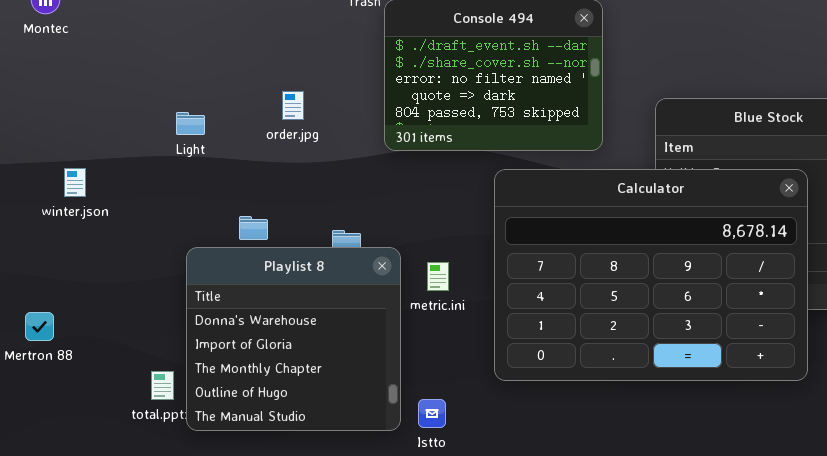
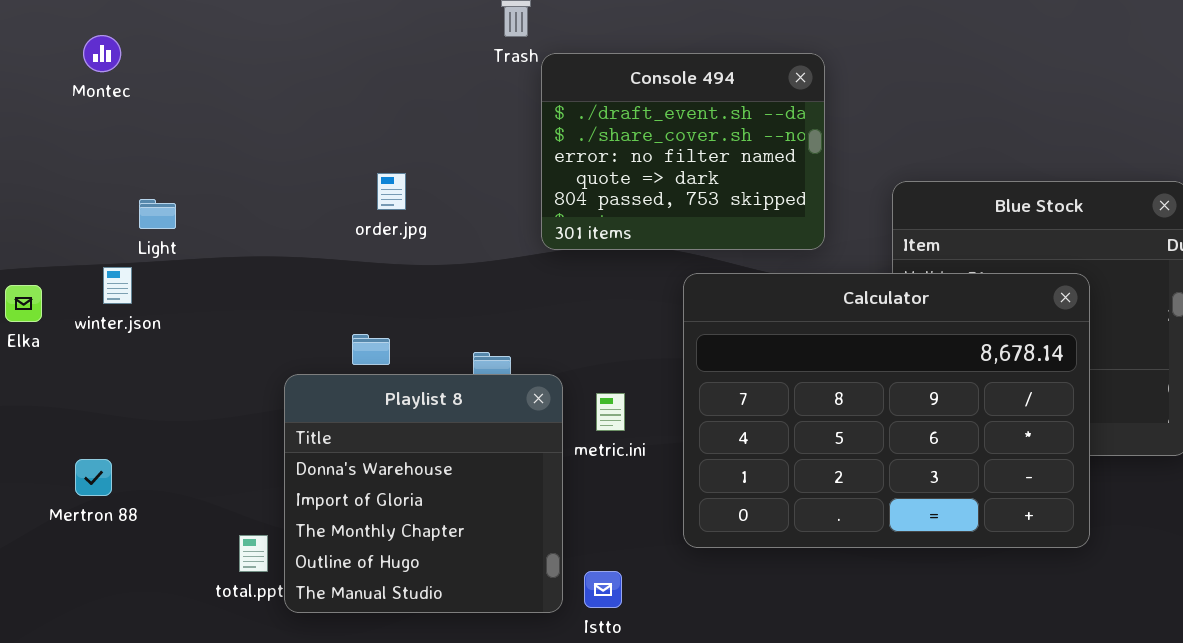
order.jpg: [282,91,304,120] -> [377,173,406,210], moved
Light: [176,112,205,135] -> [139,199,176,229], moved
winter.json: [64,168,86,197] -> [103,267,132,304], moved

